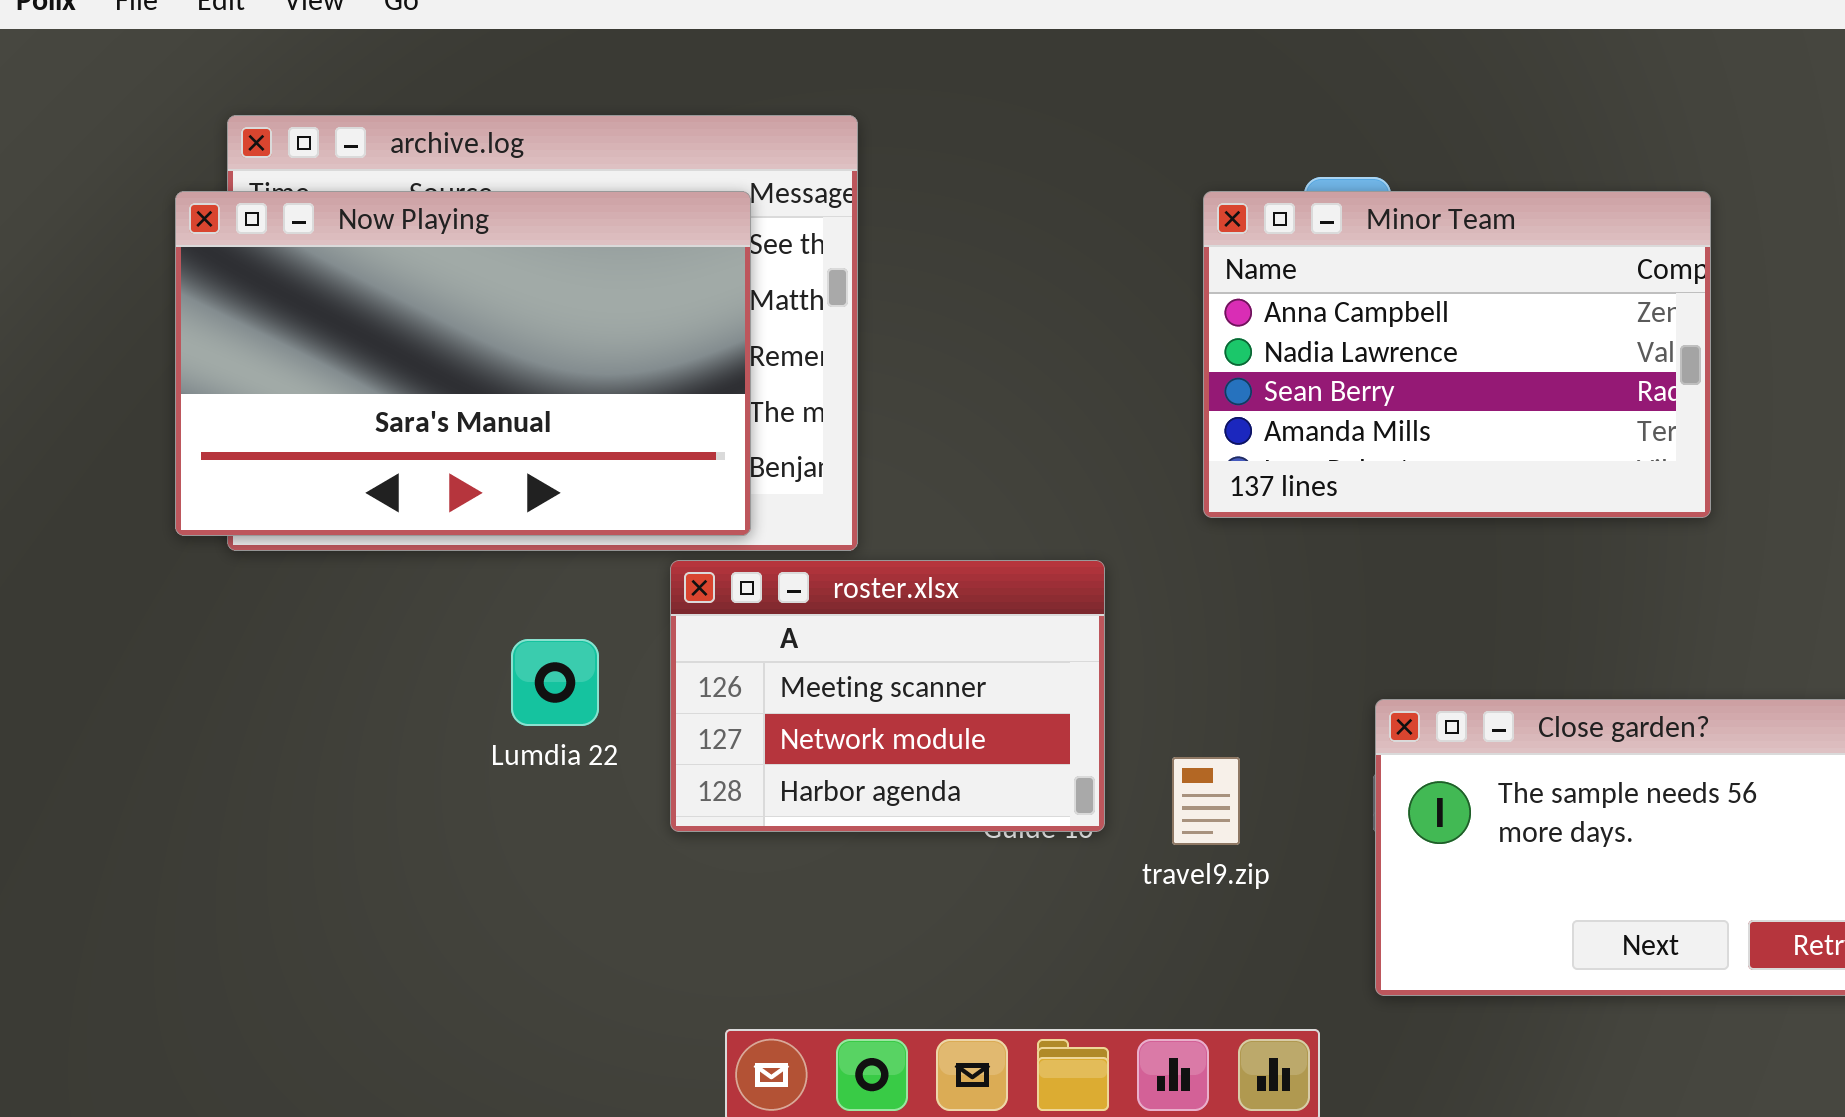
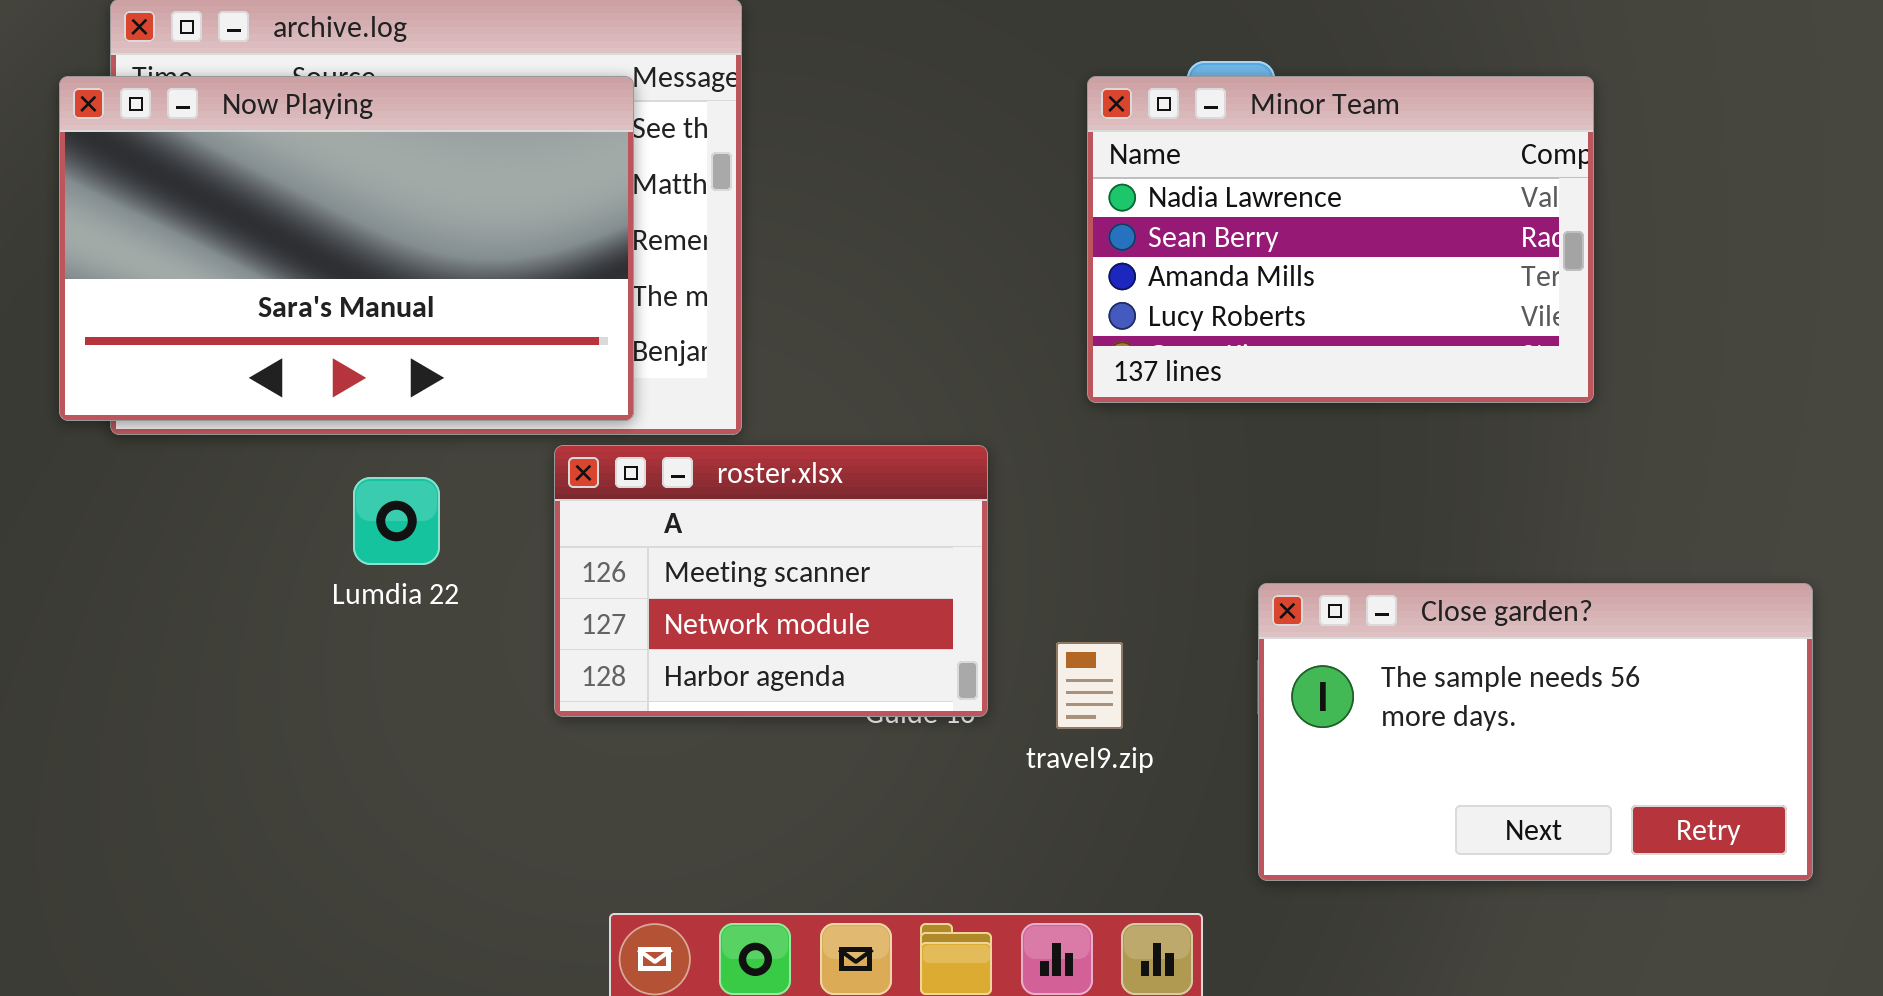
Minor Team: [1203,191,1711,518] -> [1087,76,1594,403], scrolled down 1 row
Lumdia 22: [511,639,599,726] -> [353,477,440,565], moved

